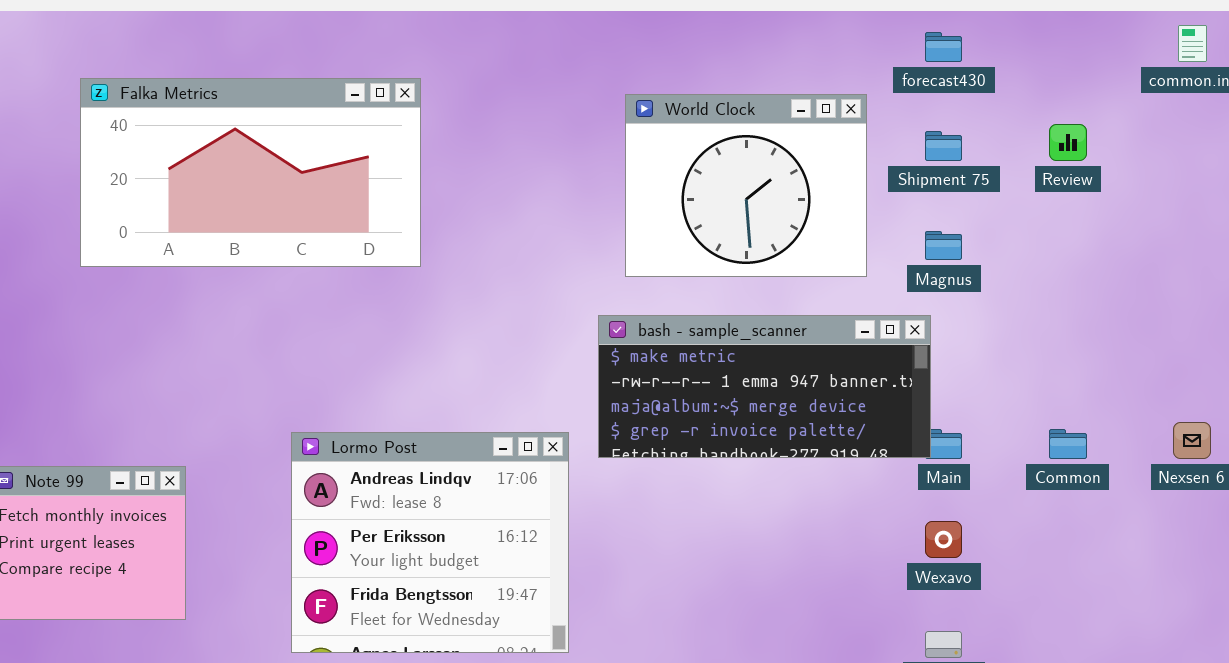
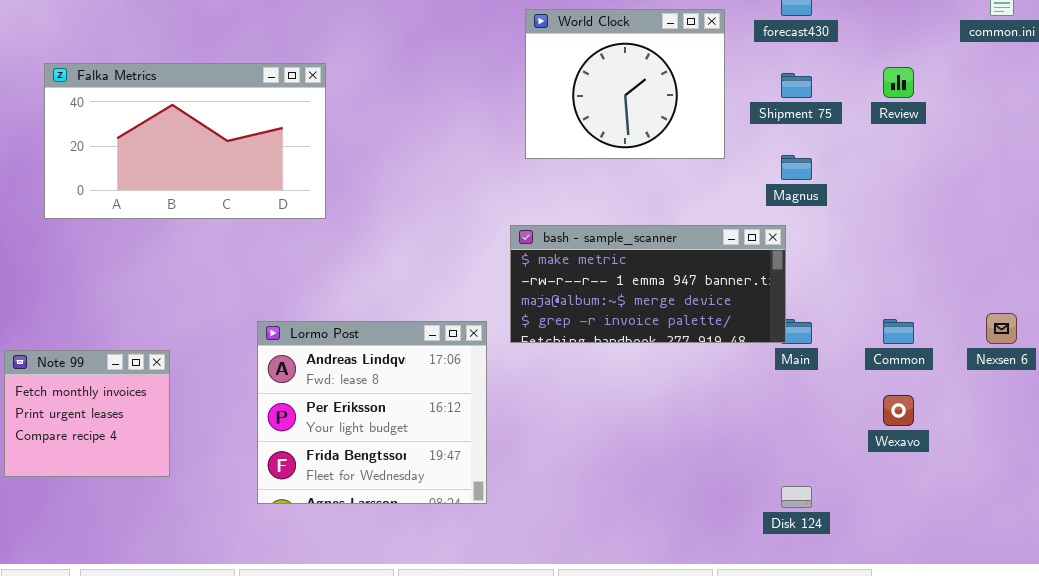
Falka Metrics: [80,78,421,267] -> [44,63,326,219], moved
World Clock: [625,94,867,277] -> [525,9,725,159], moved
Wexavo: [925,521,962,558] -> [883,395,914,426], moved

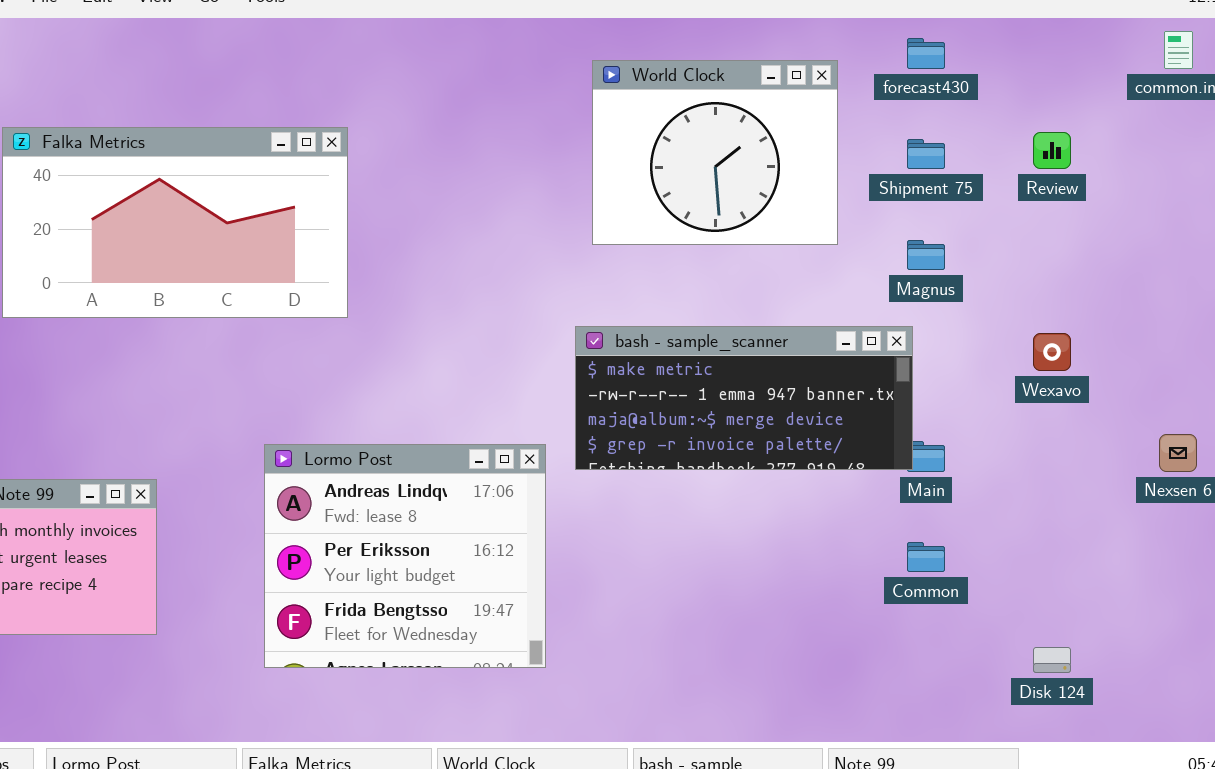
Common: [883,319,914,344] -> [907,542,945,572], moved
Wexavo: [883,395,914,426] -> [1033,333,1071,371], moved
Disk 124: [781,486,812,508] -> [1033,647,1071,673], moved

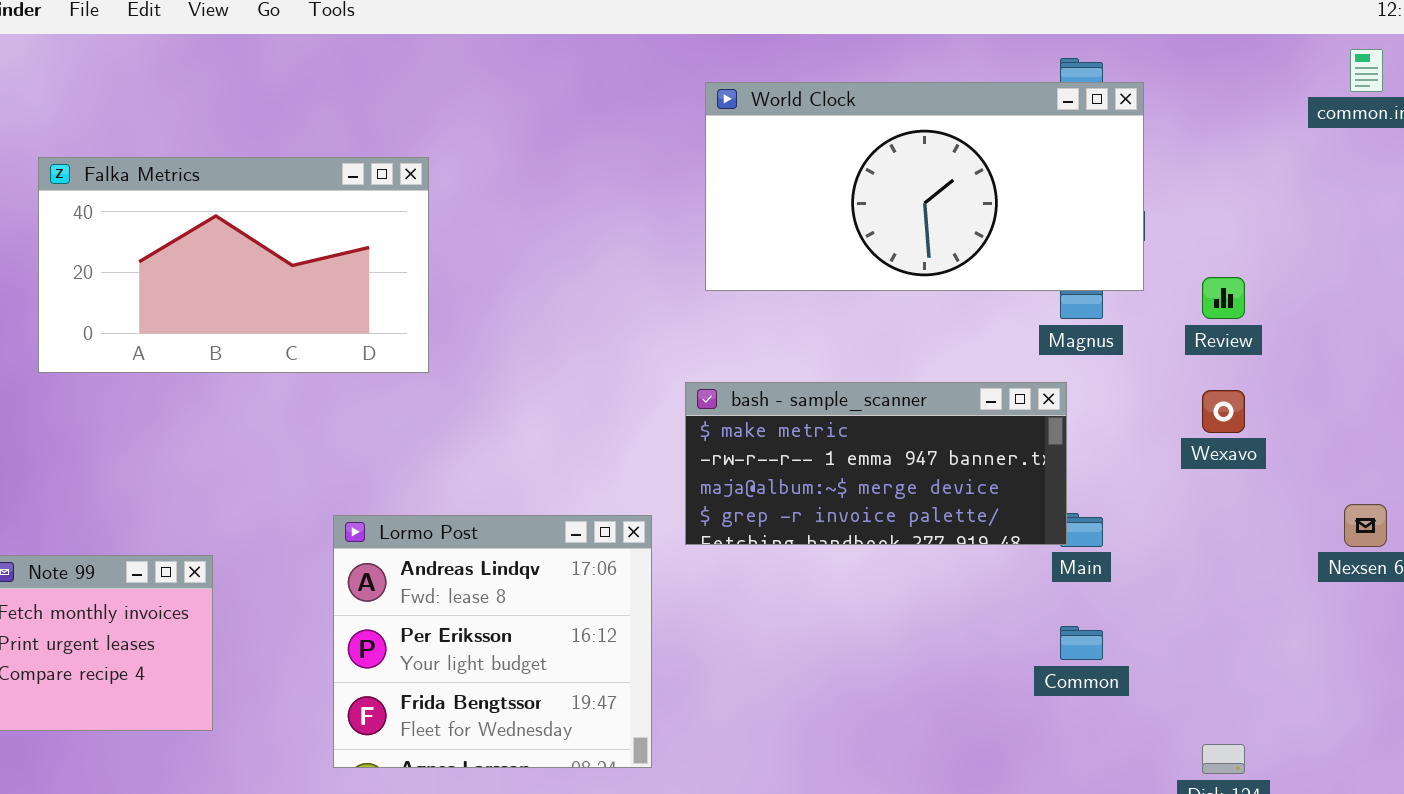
World Clock: [592,60,838,245] -> [705,82,1144,291], resized
Review: [1033,132,1071,169] -> [1202,277,1245,319], moved

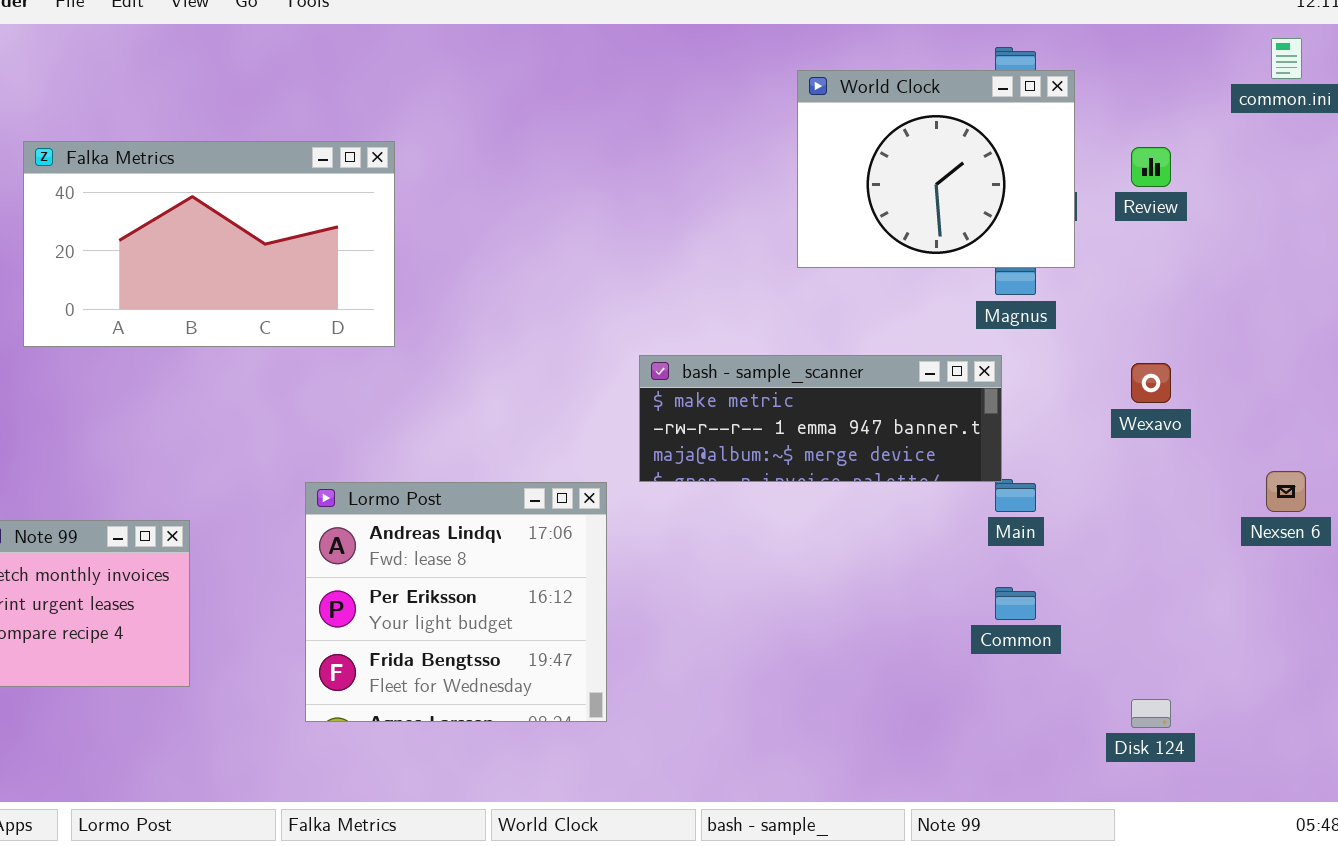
World Clock: [705,82,1144,291] -> [797,70,1075,268], resized
Review: [1202,277,1245,319] -> [1131,147,1171,187], moved
bash - sample_scanner: [685,382,1067,545] -> [639,355,1002,482], resized

